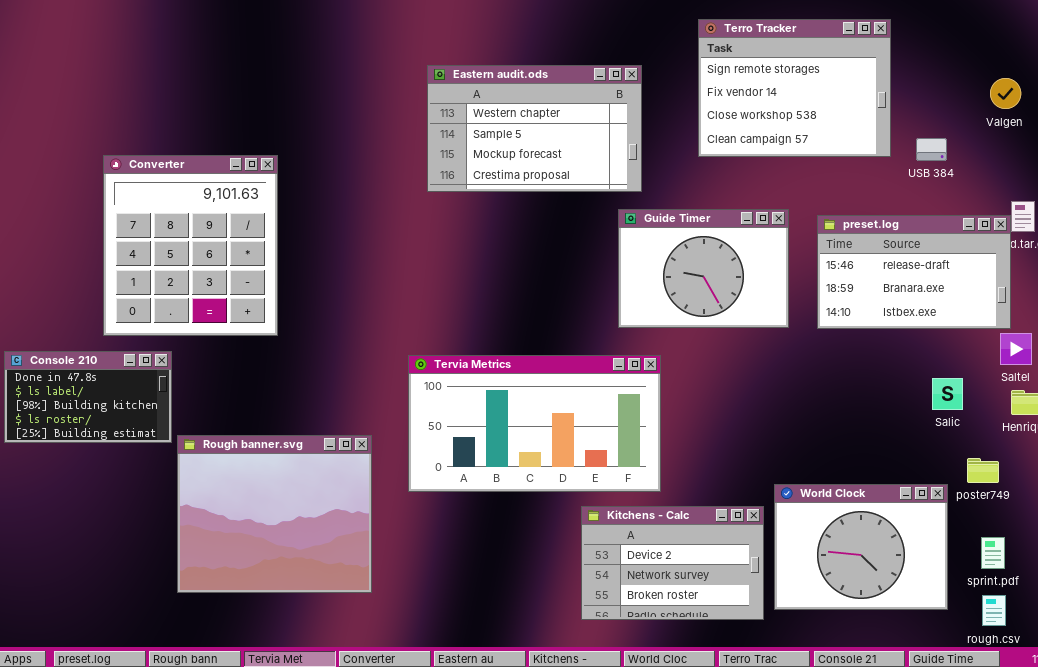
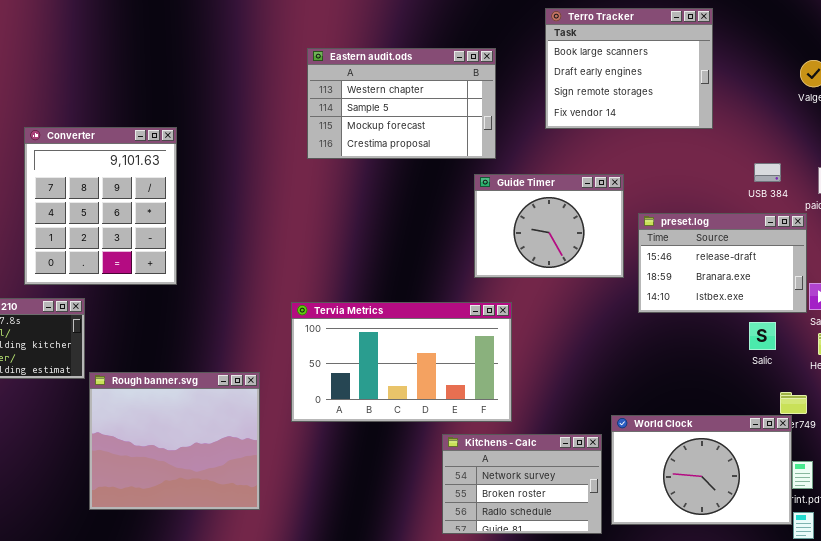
Terro Tracker: [698,19,891,157] -> [545,8,713,129], scrolled up 2 rows
USB 384: [916,138,947,161] -> [754,163,781,182], moved
preset.log: [817,215,1011,329] -> [638,213,807,313], moved
World Clock: [774,484,948,610] -> [611,415,792,525], resized
Kitchens - Calc: [581,506,764,620] -> [442,434,602,534], scrolled down 1 row

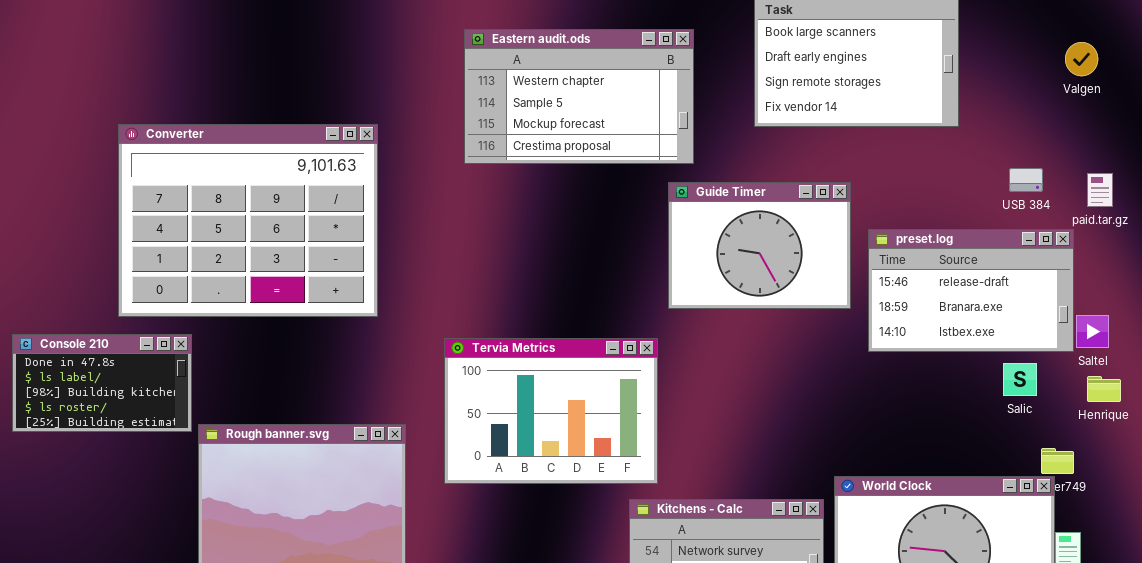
Converter: [24,127,177,285] -> [118,124,378,317], resized
Tervia Metrics: [291,302,512,422] -> [444,338,658,484], resized

